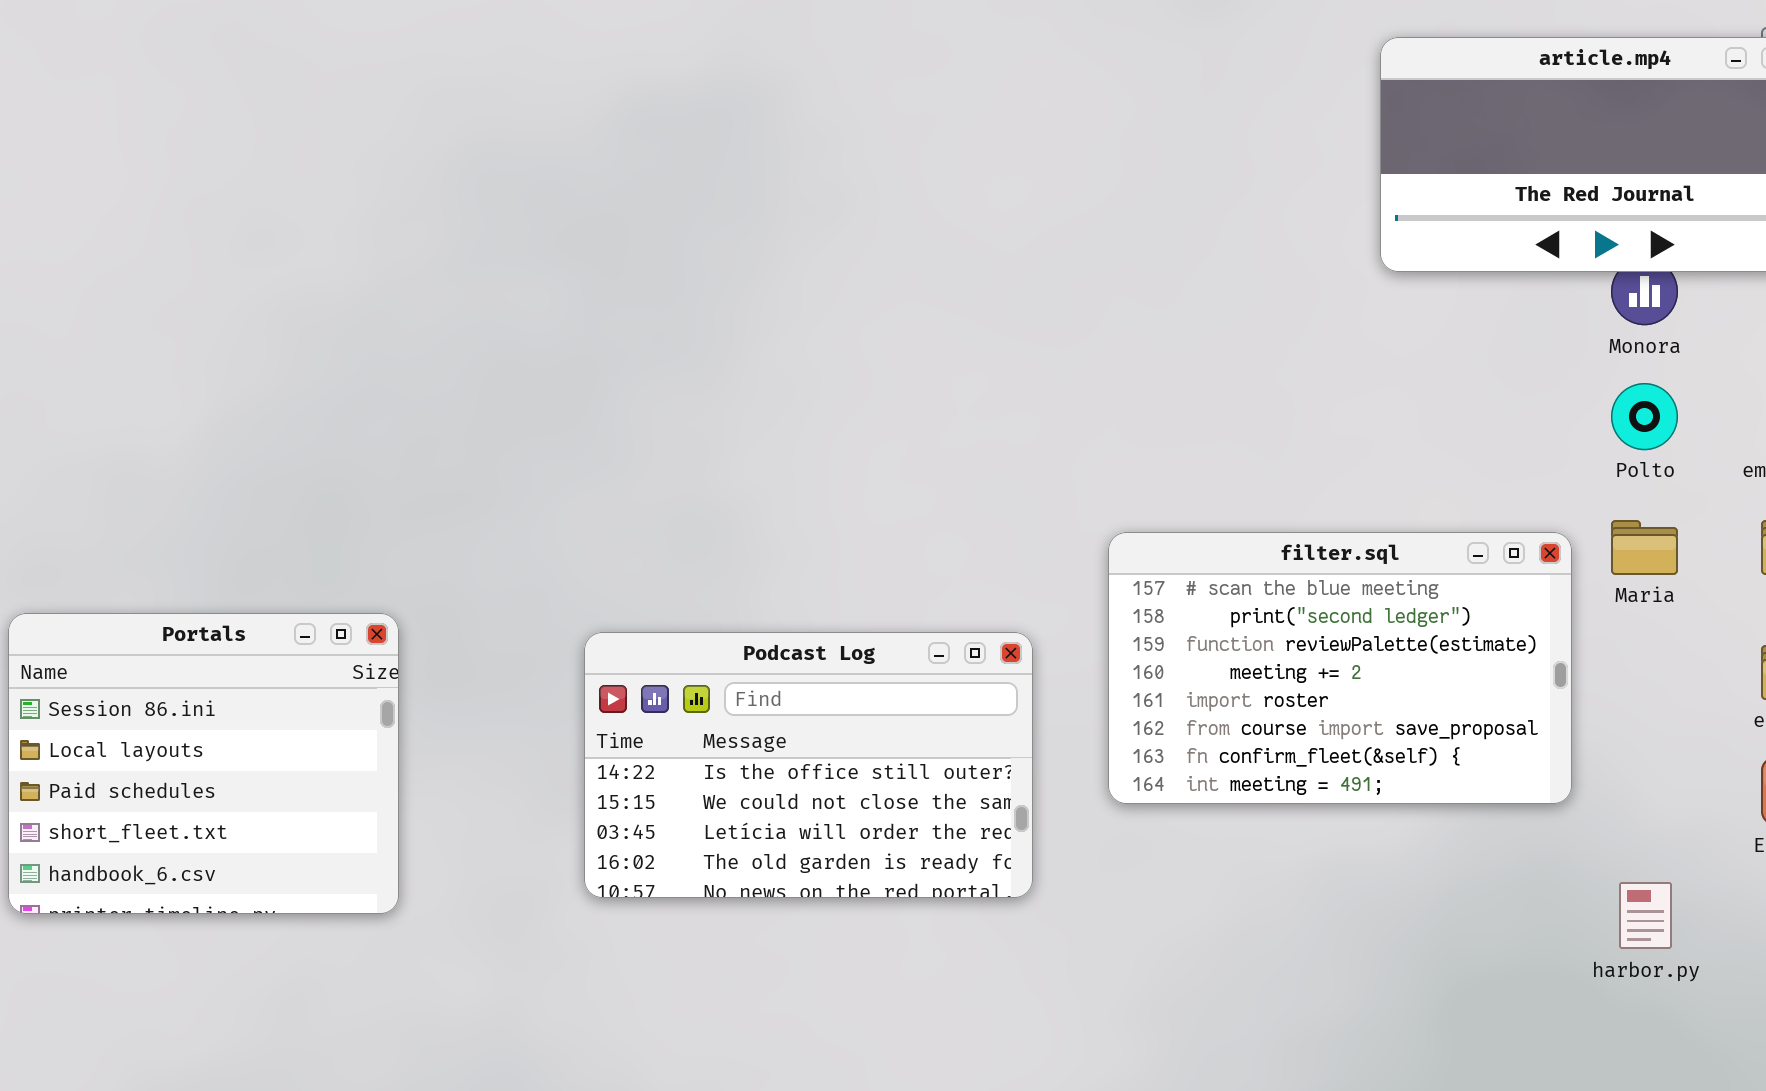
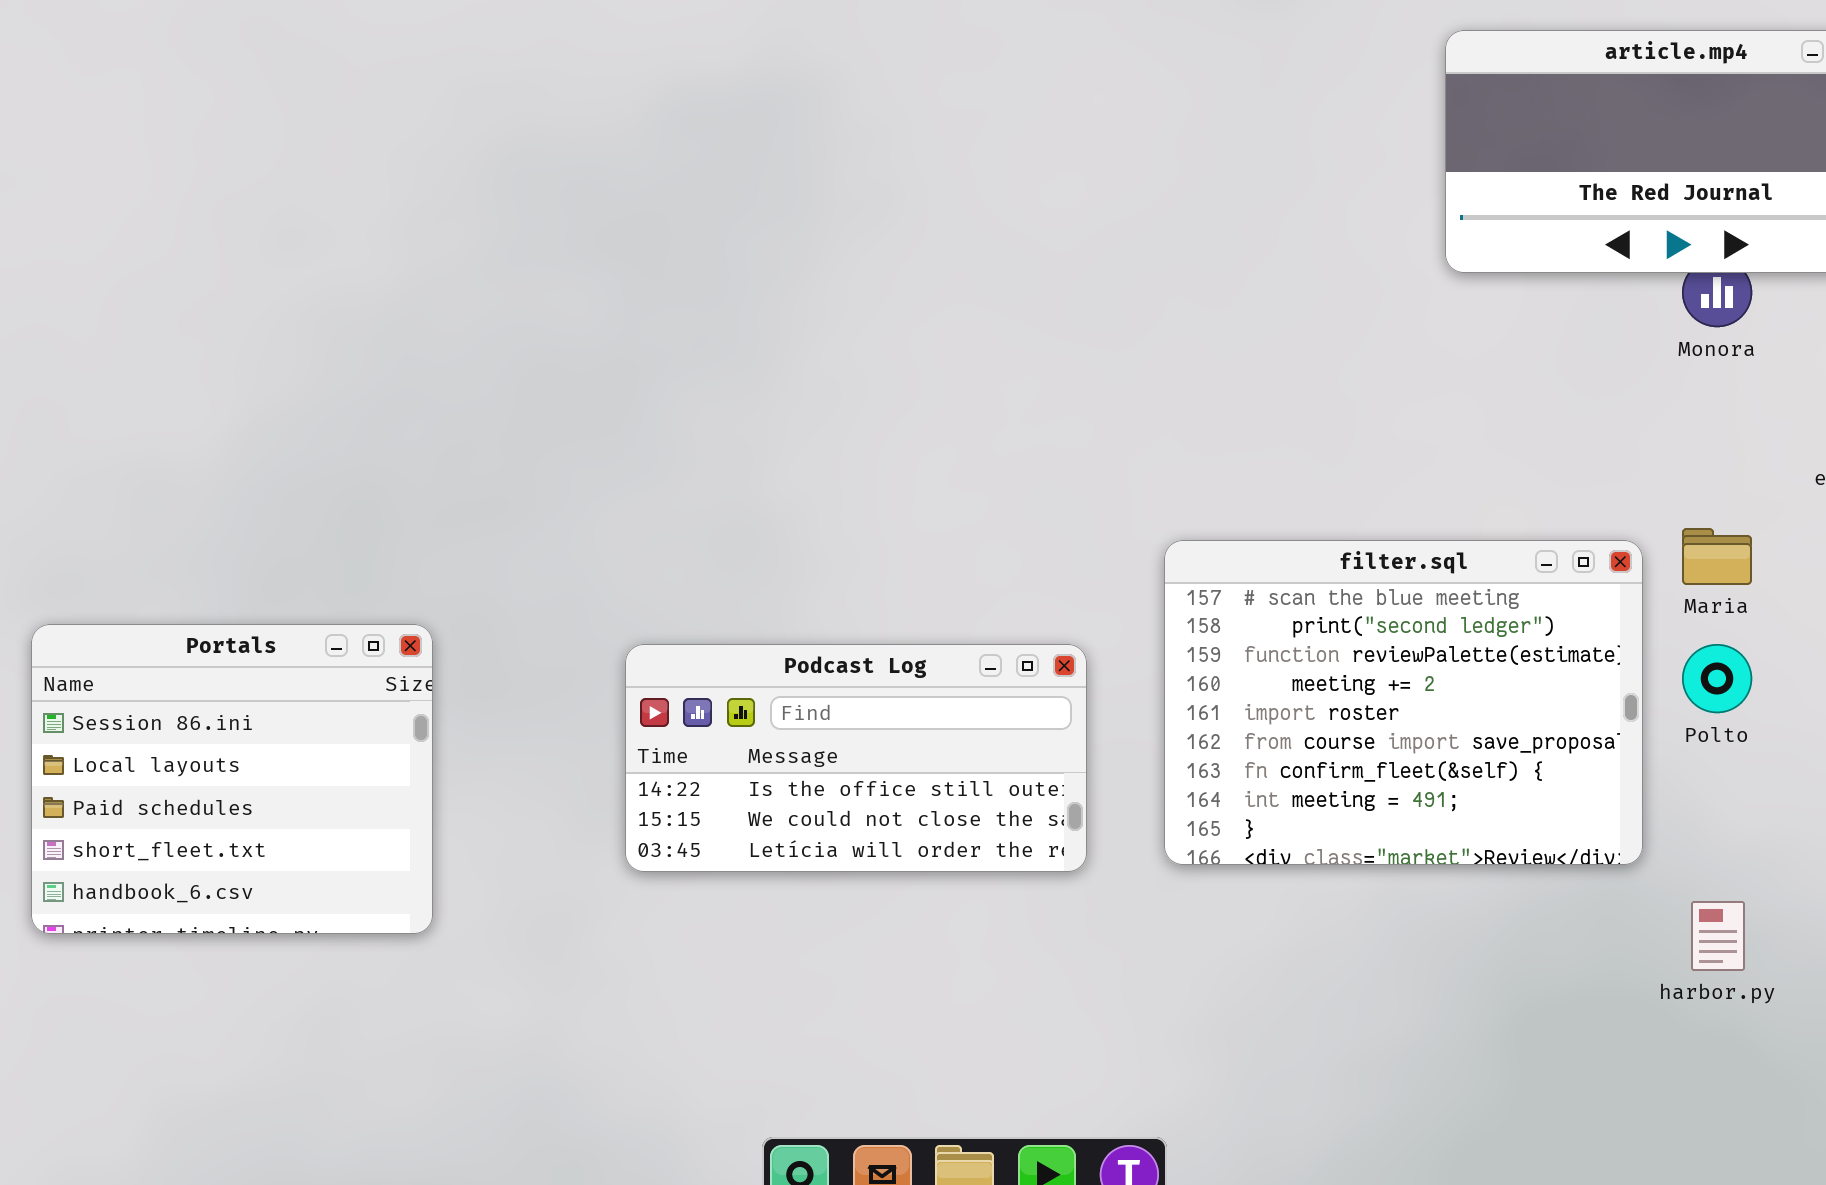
Polto: [1611,383,1678,450] -> [1682,644,1752,713], moved
filter.sql: [1108,532,1572,804] -> [1164,540,1643,865], resized
Podcast Log: [584,632,1033,898] -> [625,644,1087,872], resized

